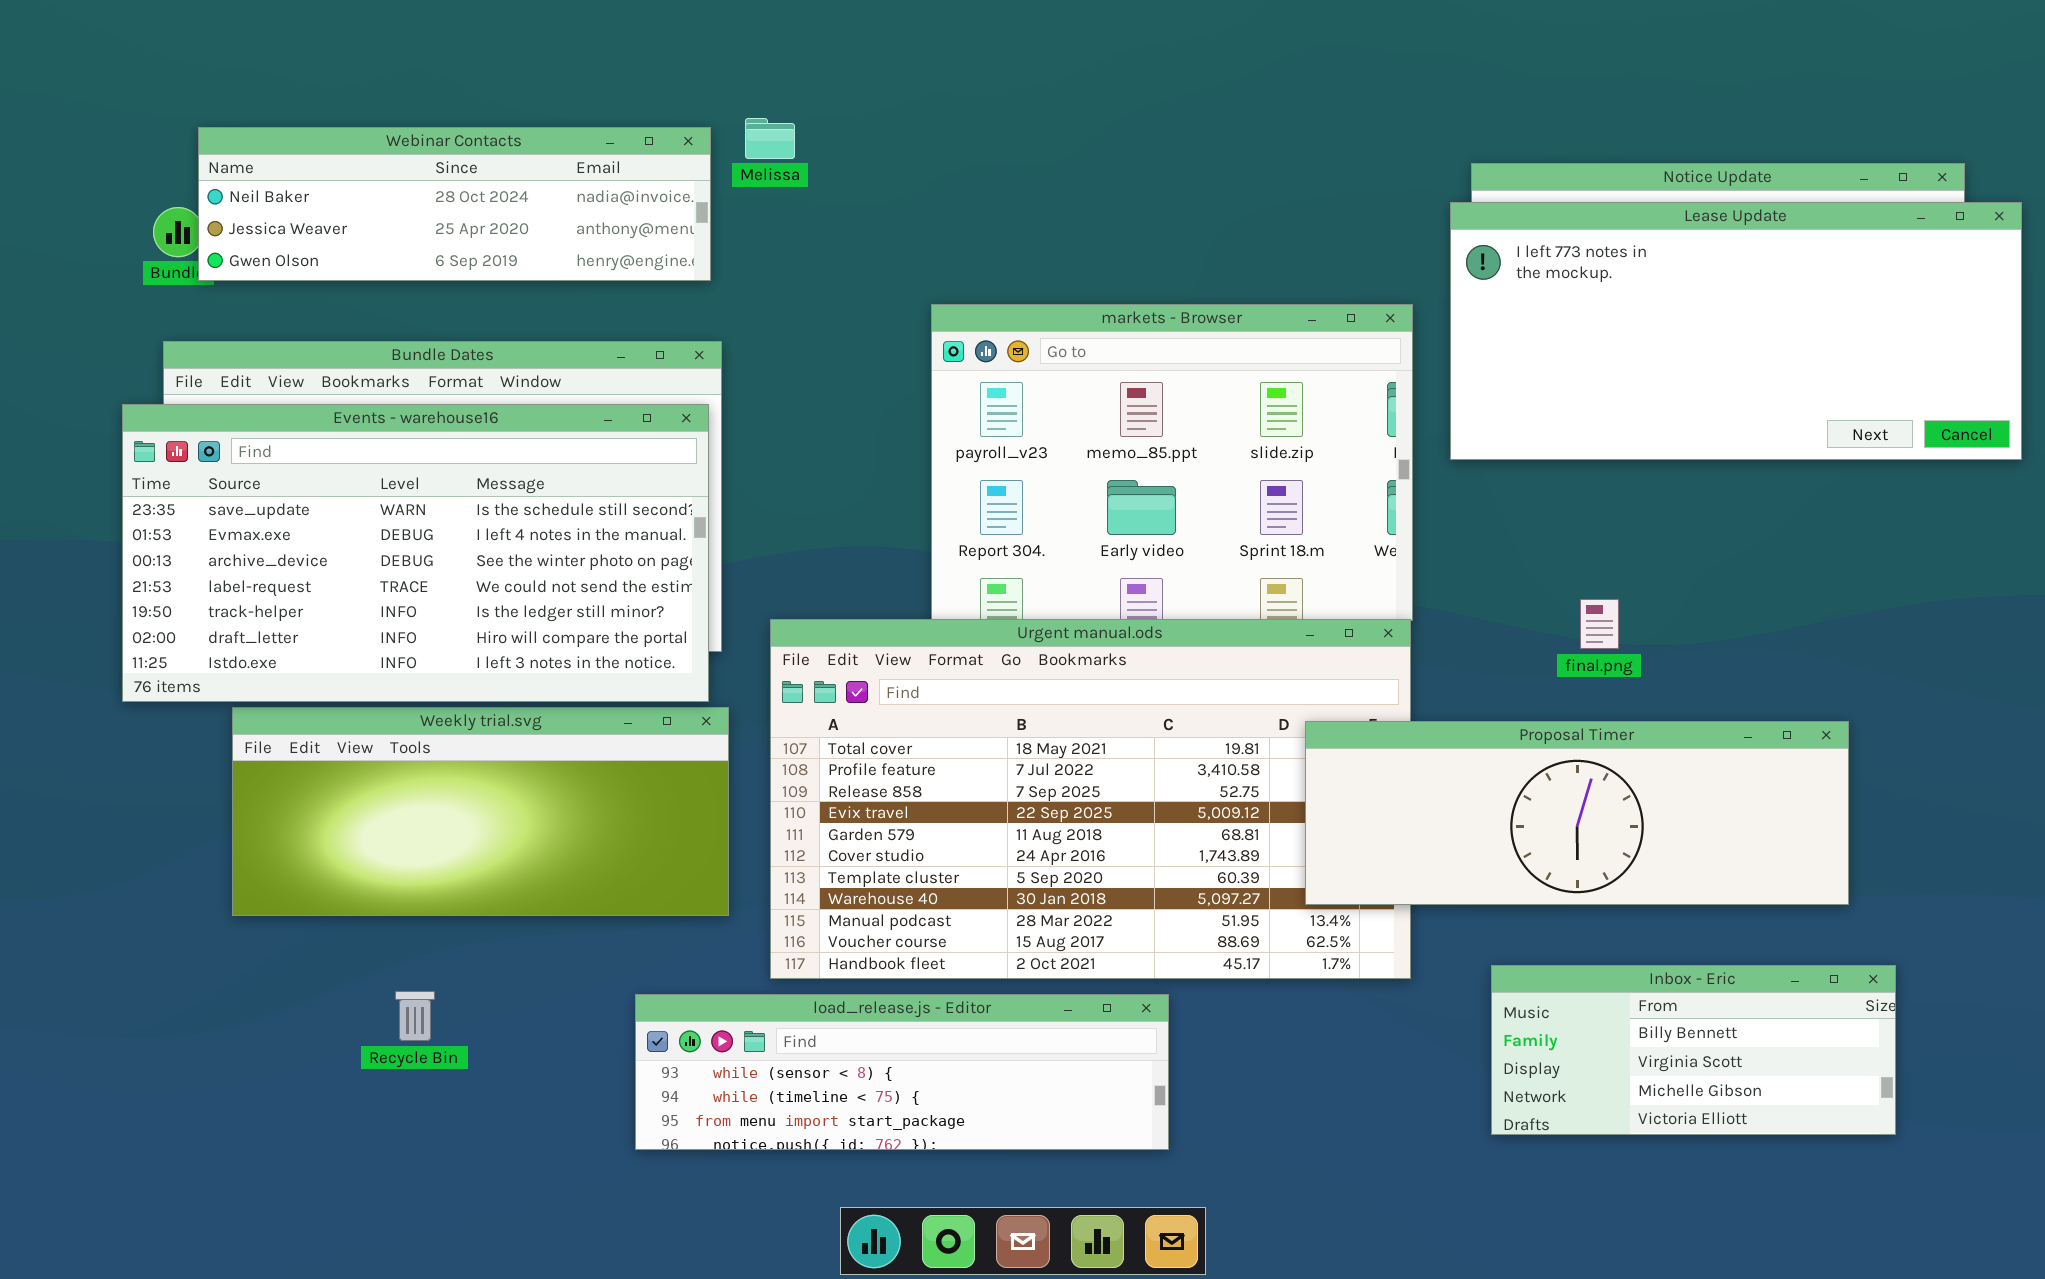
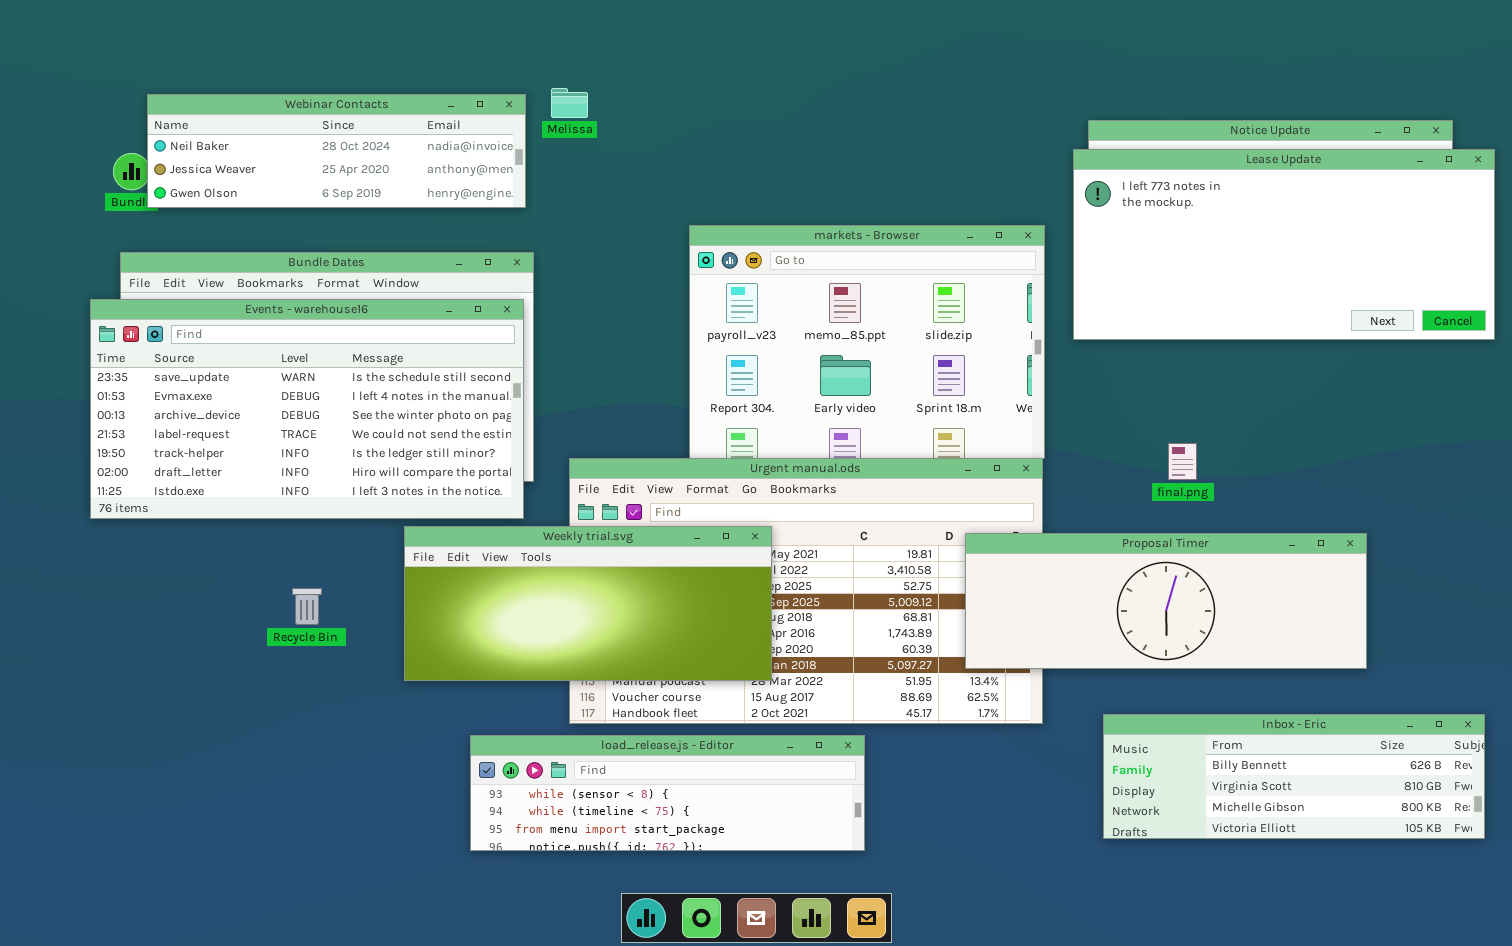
Weekly trial.svg: [232,707,729,916] -> [404,526,772,681], moved
Inbox - Eric: [1491,965,1896,1135] -> [1103,714,1485,839], resized
Recycle Bin: [395,991,435,1041] -> [292,588,322,625], moved

